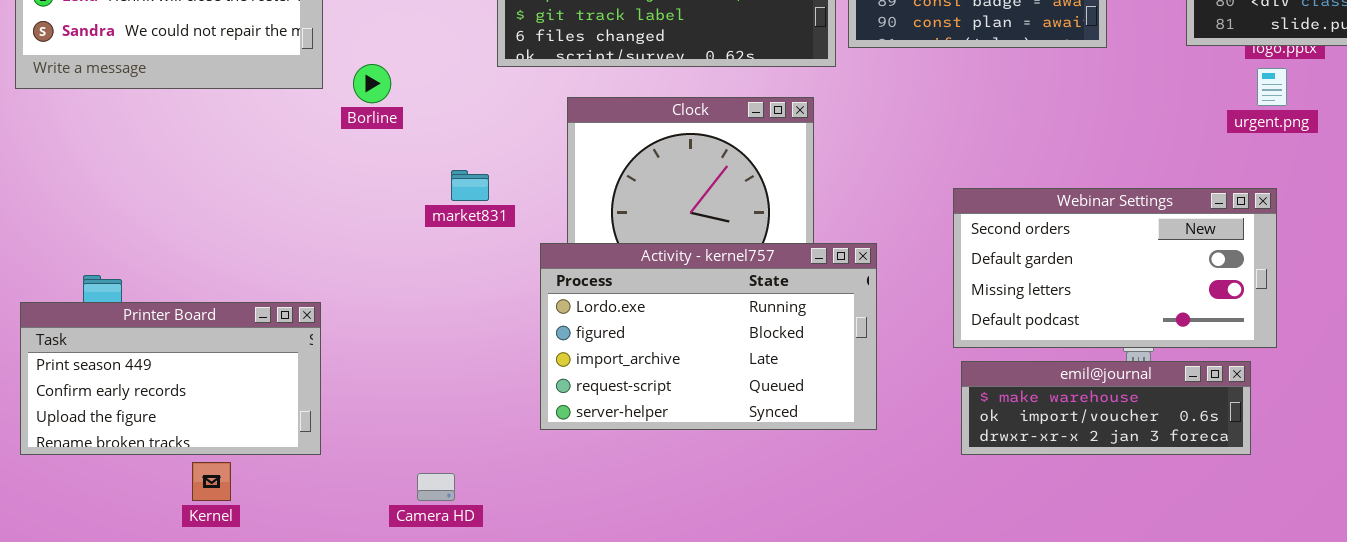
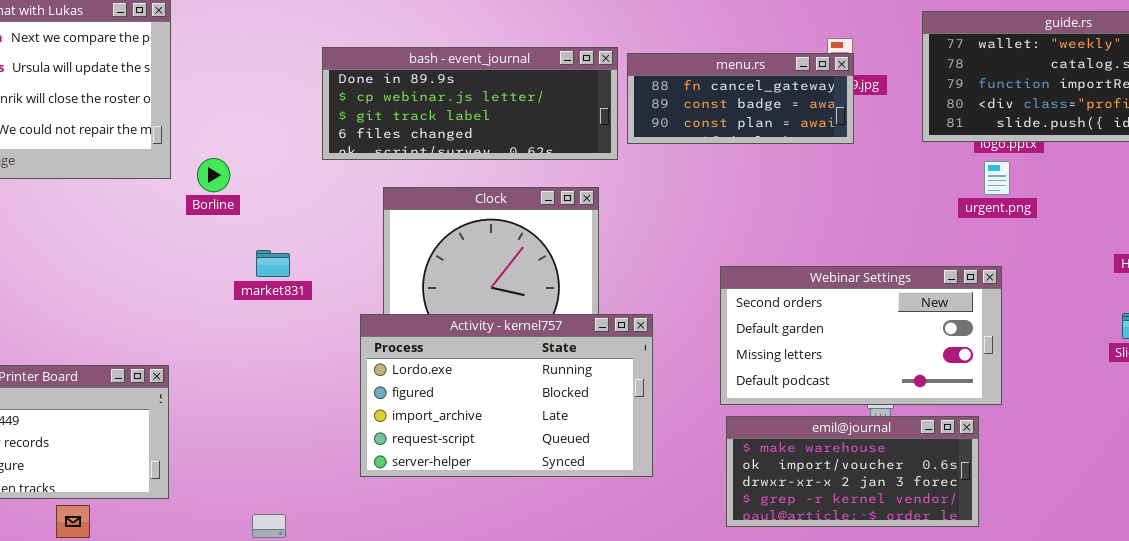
market831: [451,170,489,201] -> [256,250,290,277], moved
emil@journal: [961,361,1251,455] -> [726,416,979,527], resized

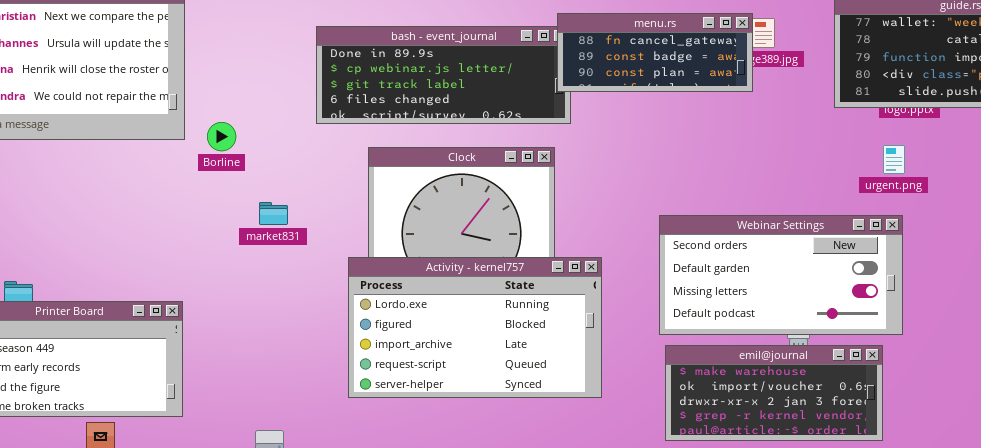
menu.rs: [627,53,854,144] -> [557,13,753,92], moved
urgent.png: [984,161,1010,195] -> [883,145,905,174], moved

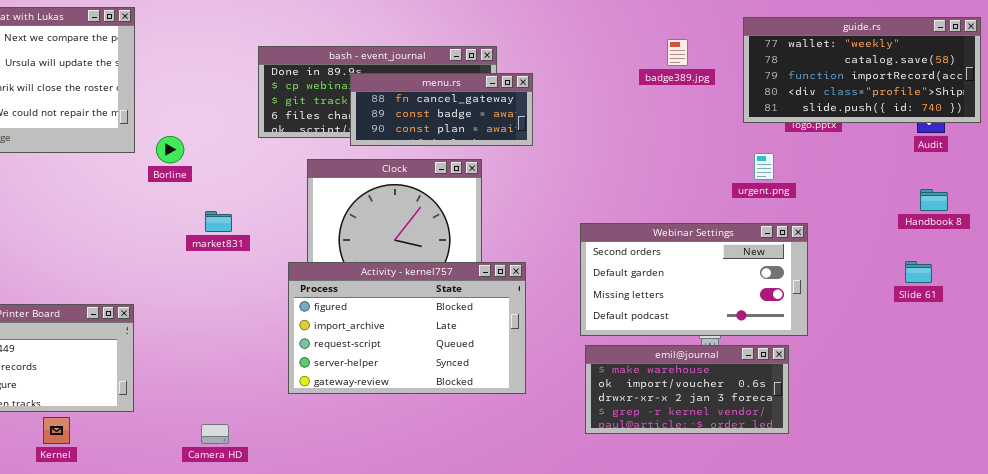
menu.rs: [557,13,753,92] -> [350,73,533,146], moved
urgent.png: [883,145,905,174] -> [754,153,774,180], moved
Activity - kernel757: [348,257,602,398] -> [288,262,526,394], scrolled down 1 row

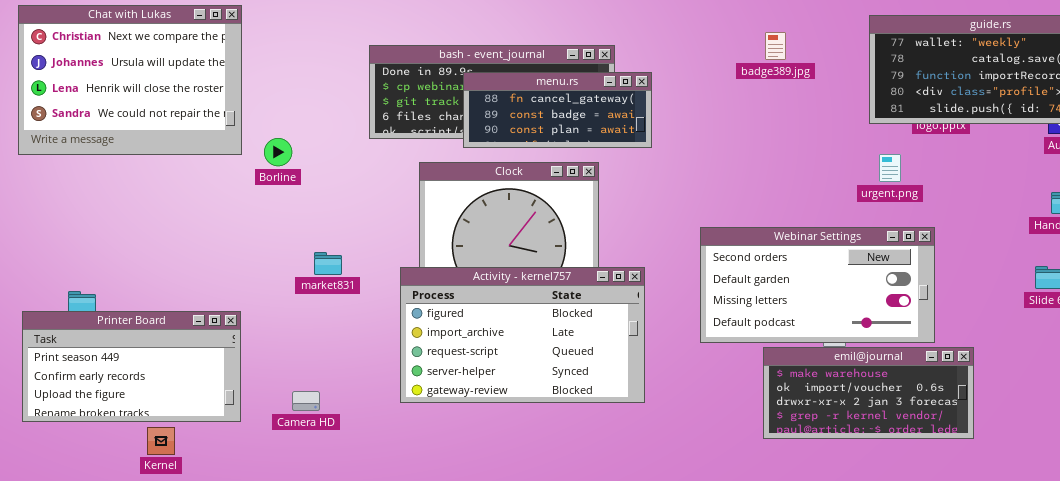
badge389.jpg: [667,39,688,66] -> [765,32,786,60], moved
market831: [205,211,232,232] -> [314,252,342,275], moved
emil@journal: [585,345,789,434] -> [763,347,974,439], moved
Camera HD: [201,424,229,444] -> [292,391,320,411], moved

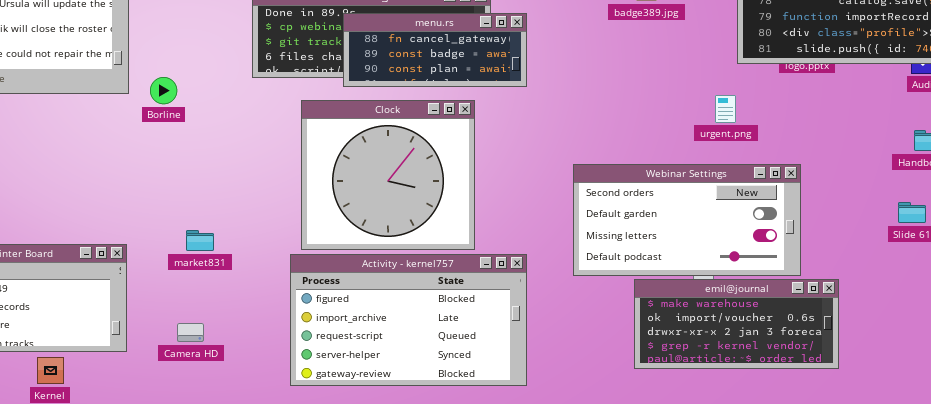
urgent.png: [879,154,901,182] -> [715,95,736,123], moved
market831: [314,252,342,275] -> [186,230,214,251], moved
Activity - kernel757: [400,267,645,403] -> [290,254,527,386], moved

